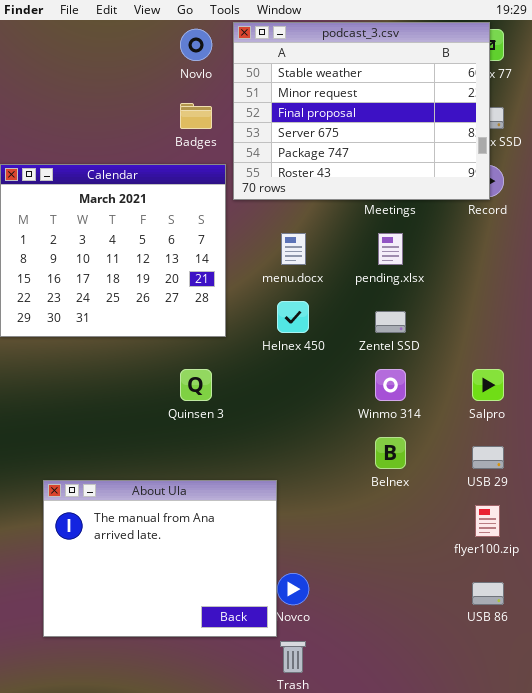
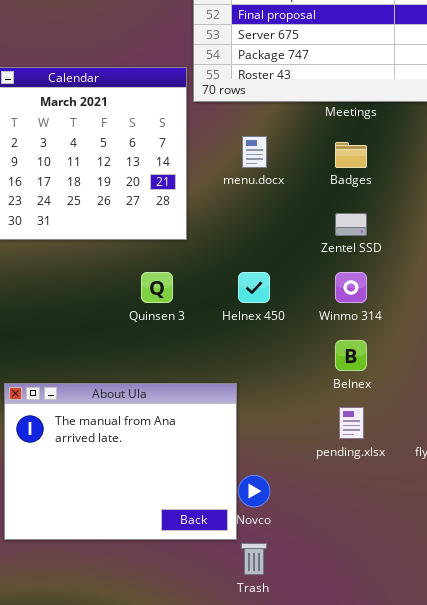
Badges: [180,103,212,129] -> [335,142,367,168], moved
pending.xlsx: [378,233,403,265] -> [339,407,364,439], moved
Helnex 450: [277,301,309,333] -> [238,272,270,303], moved

